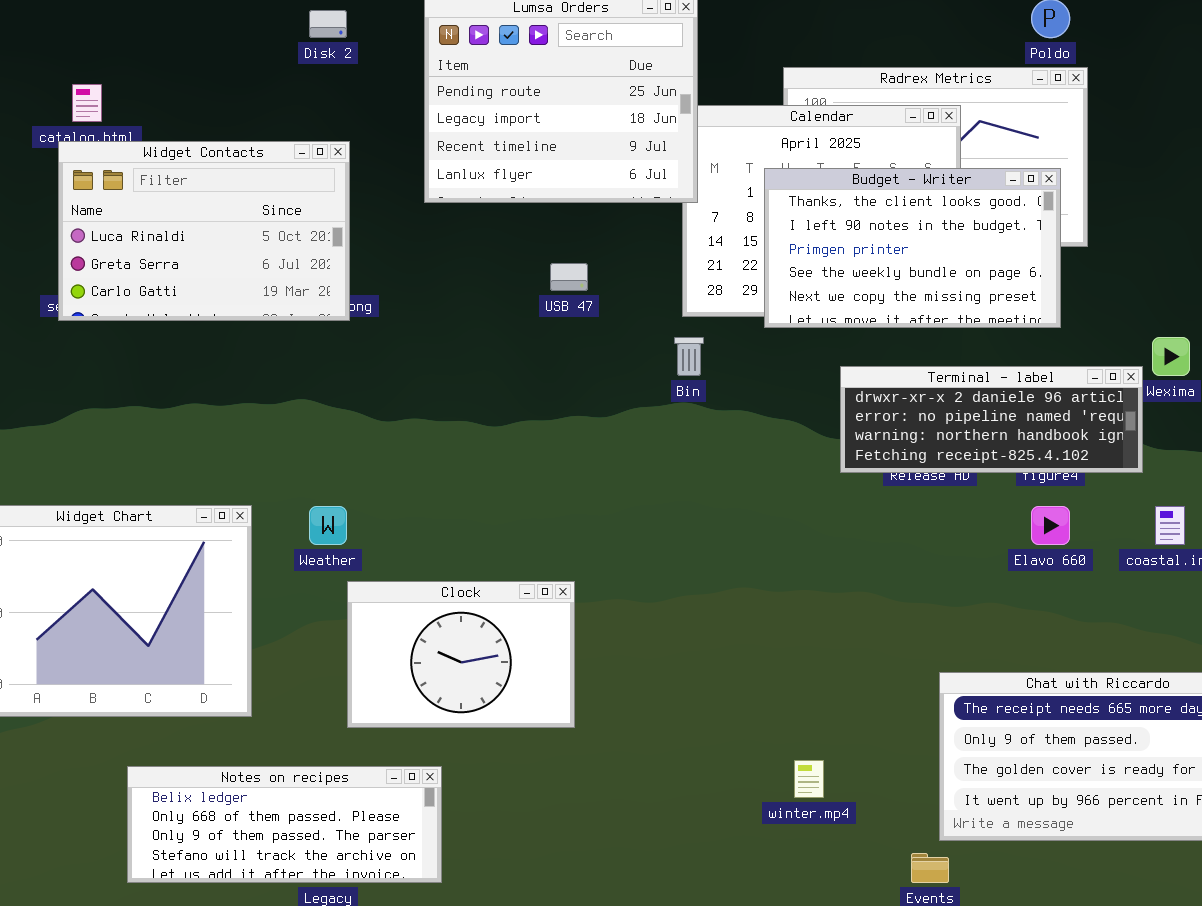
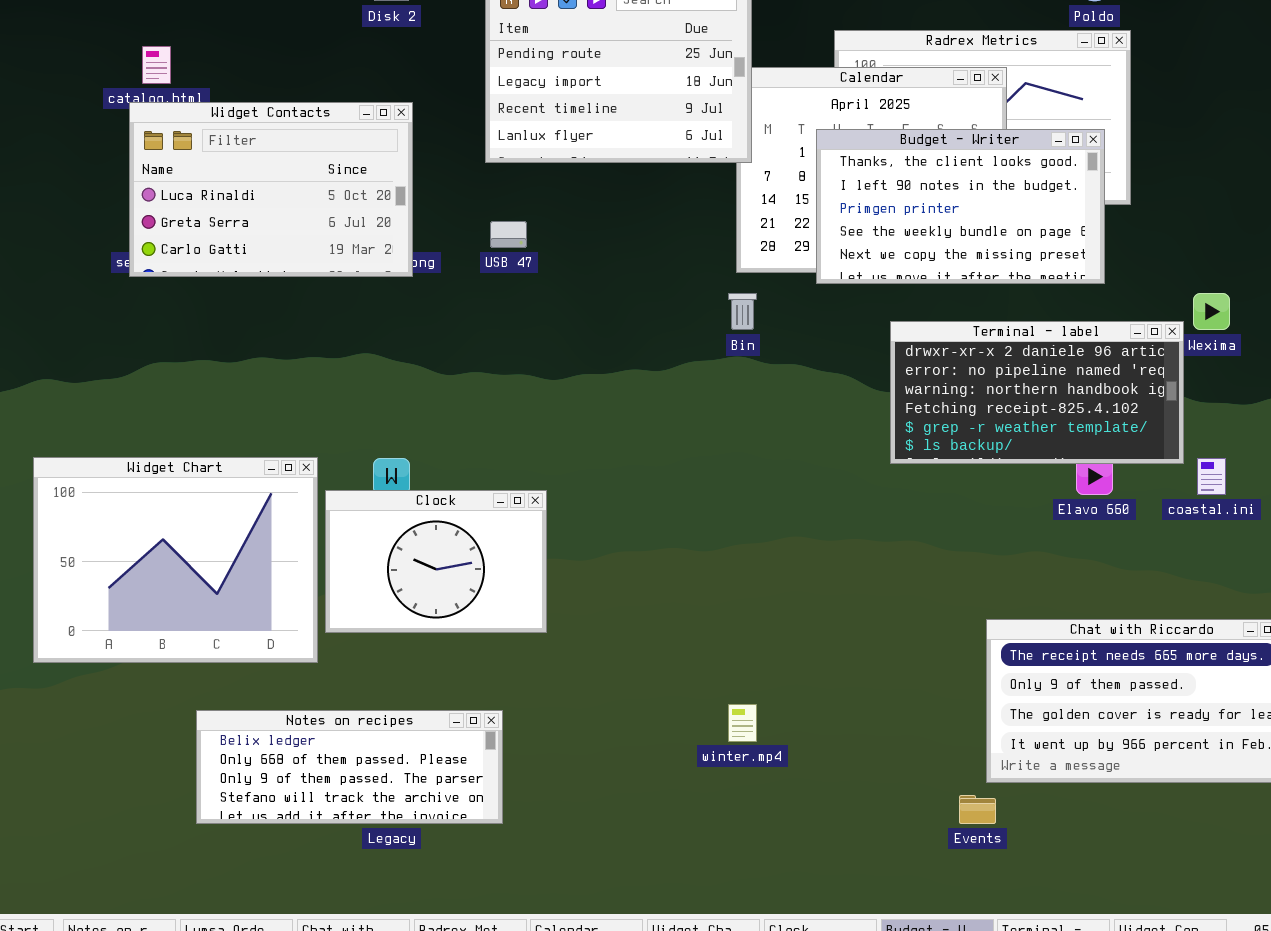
USB 47: [550,263,588,291] -> [490,221,527,248], moved
Terminal - label: [840,366,1143,473] -> [890,321,1184,464], resized
Clock: [347,581,575,728] -> [325,490,547,633], moved
winter.mp4: [794,760,824,798] -> [728,704,757,742], moved

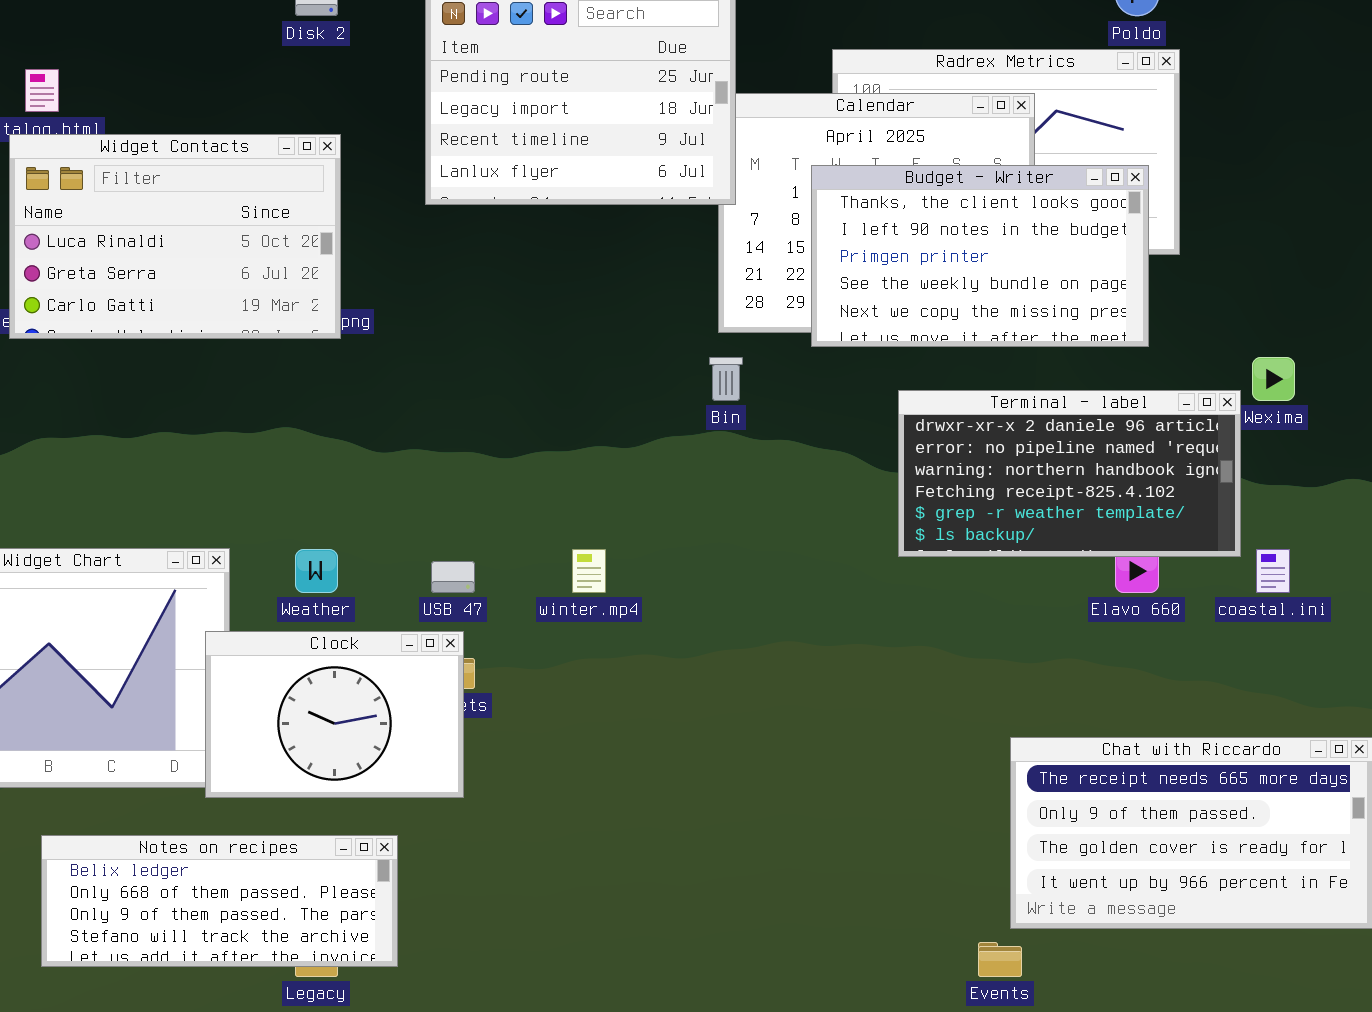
USB 47: [490,221,527,248] -> [431,561,475,593], moved
Clock: [325,490,547,633] -> [205,631,464,798], moved
winter.mp4: [728,704,757,742] -> [572,549,606,593], moved
Notes on recipes: [196,710,503,824] -> [41,835,398,967], moved

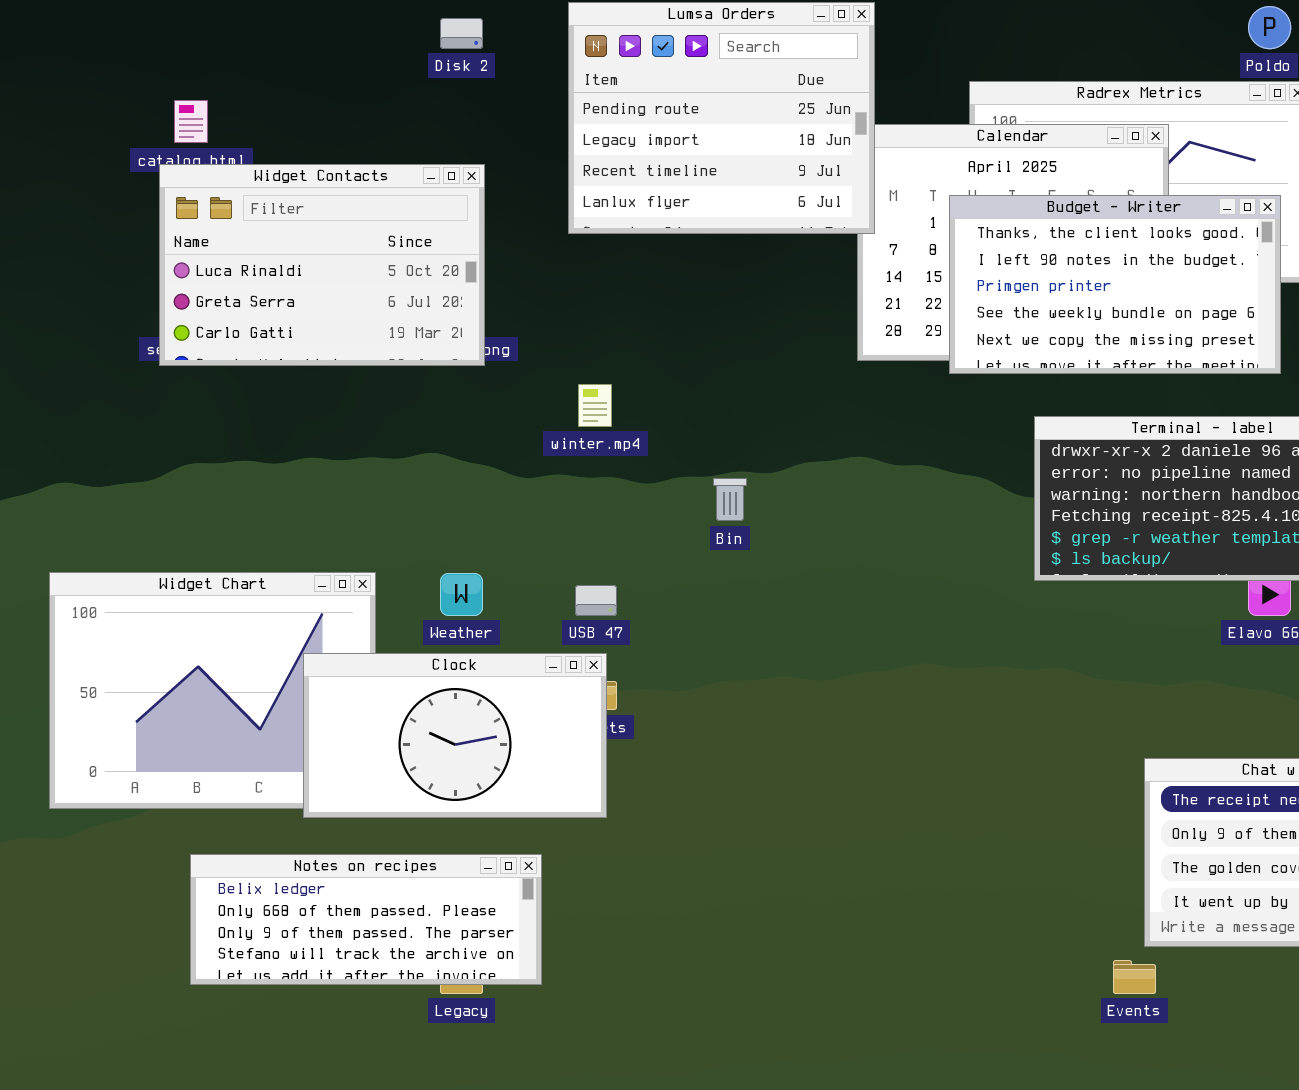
Bin: [709,357,743,401] -> [713,478,747,521], moved
winter.mp4: [572,549,606,593] -> [578,384,612,427], moved
Clock: [205,631,464,798] -> [303,653,607,818], resized

